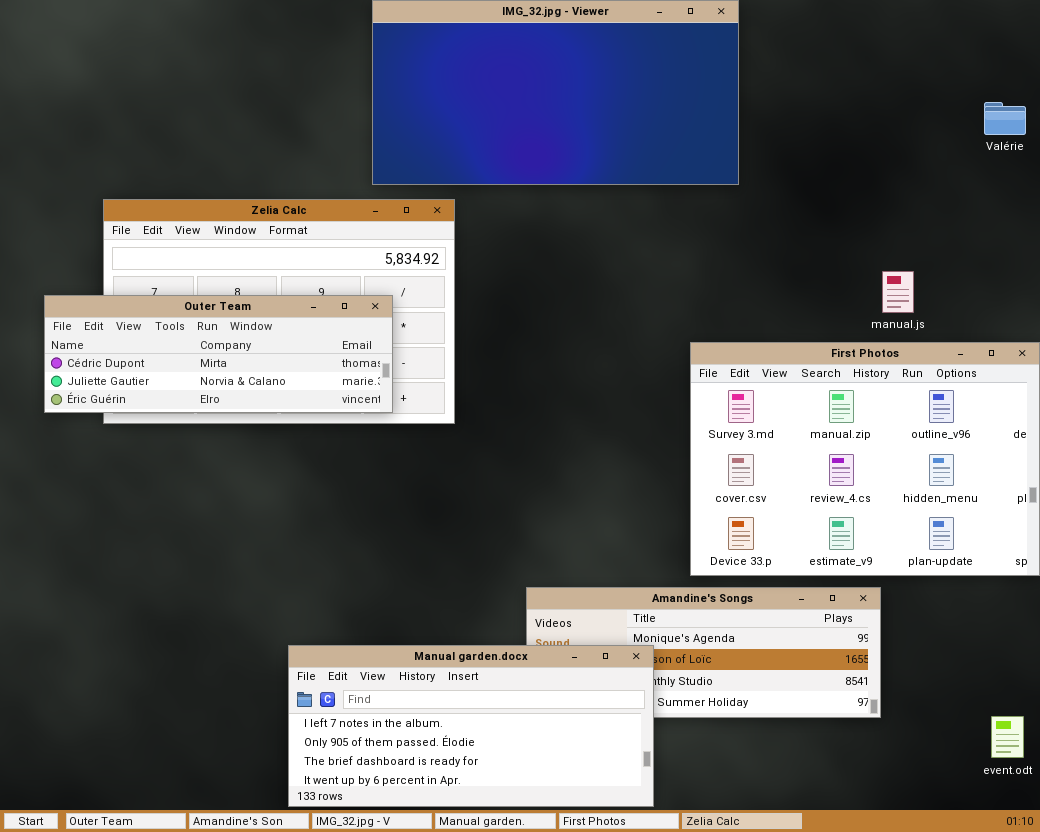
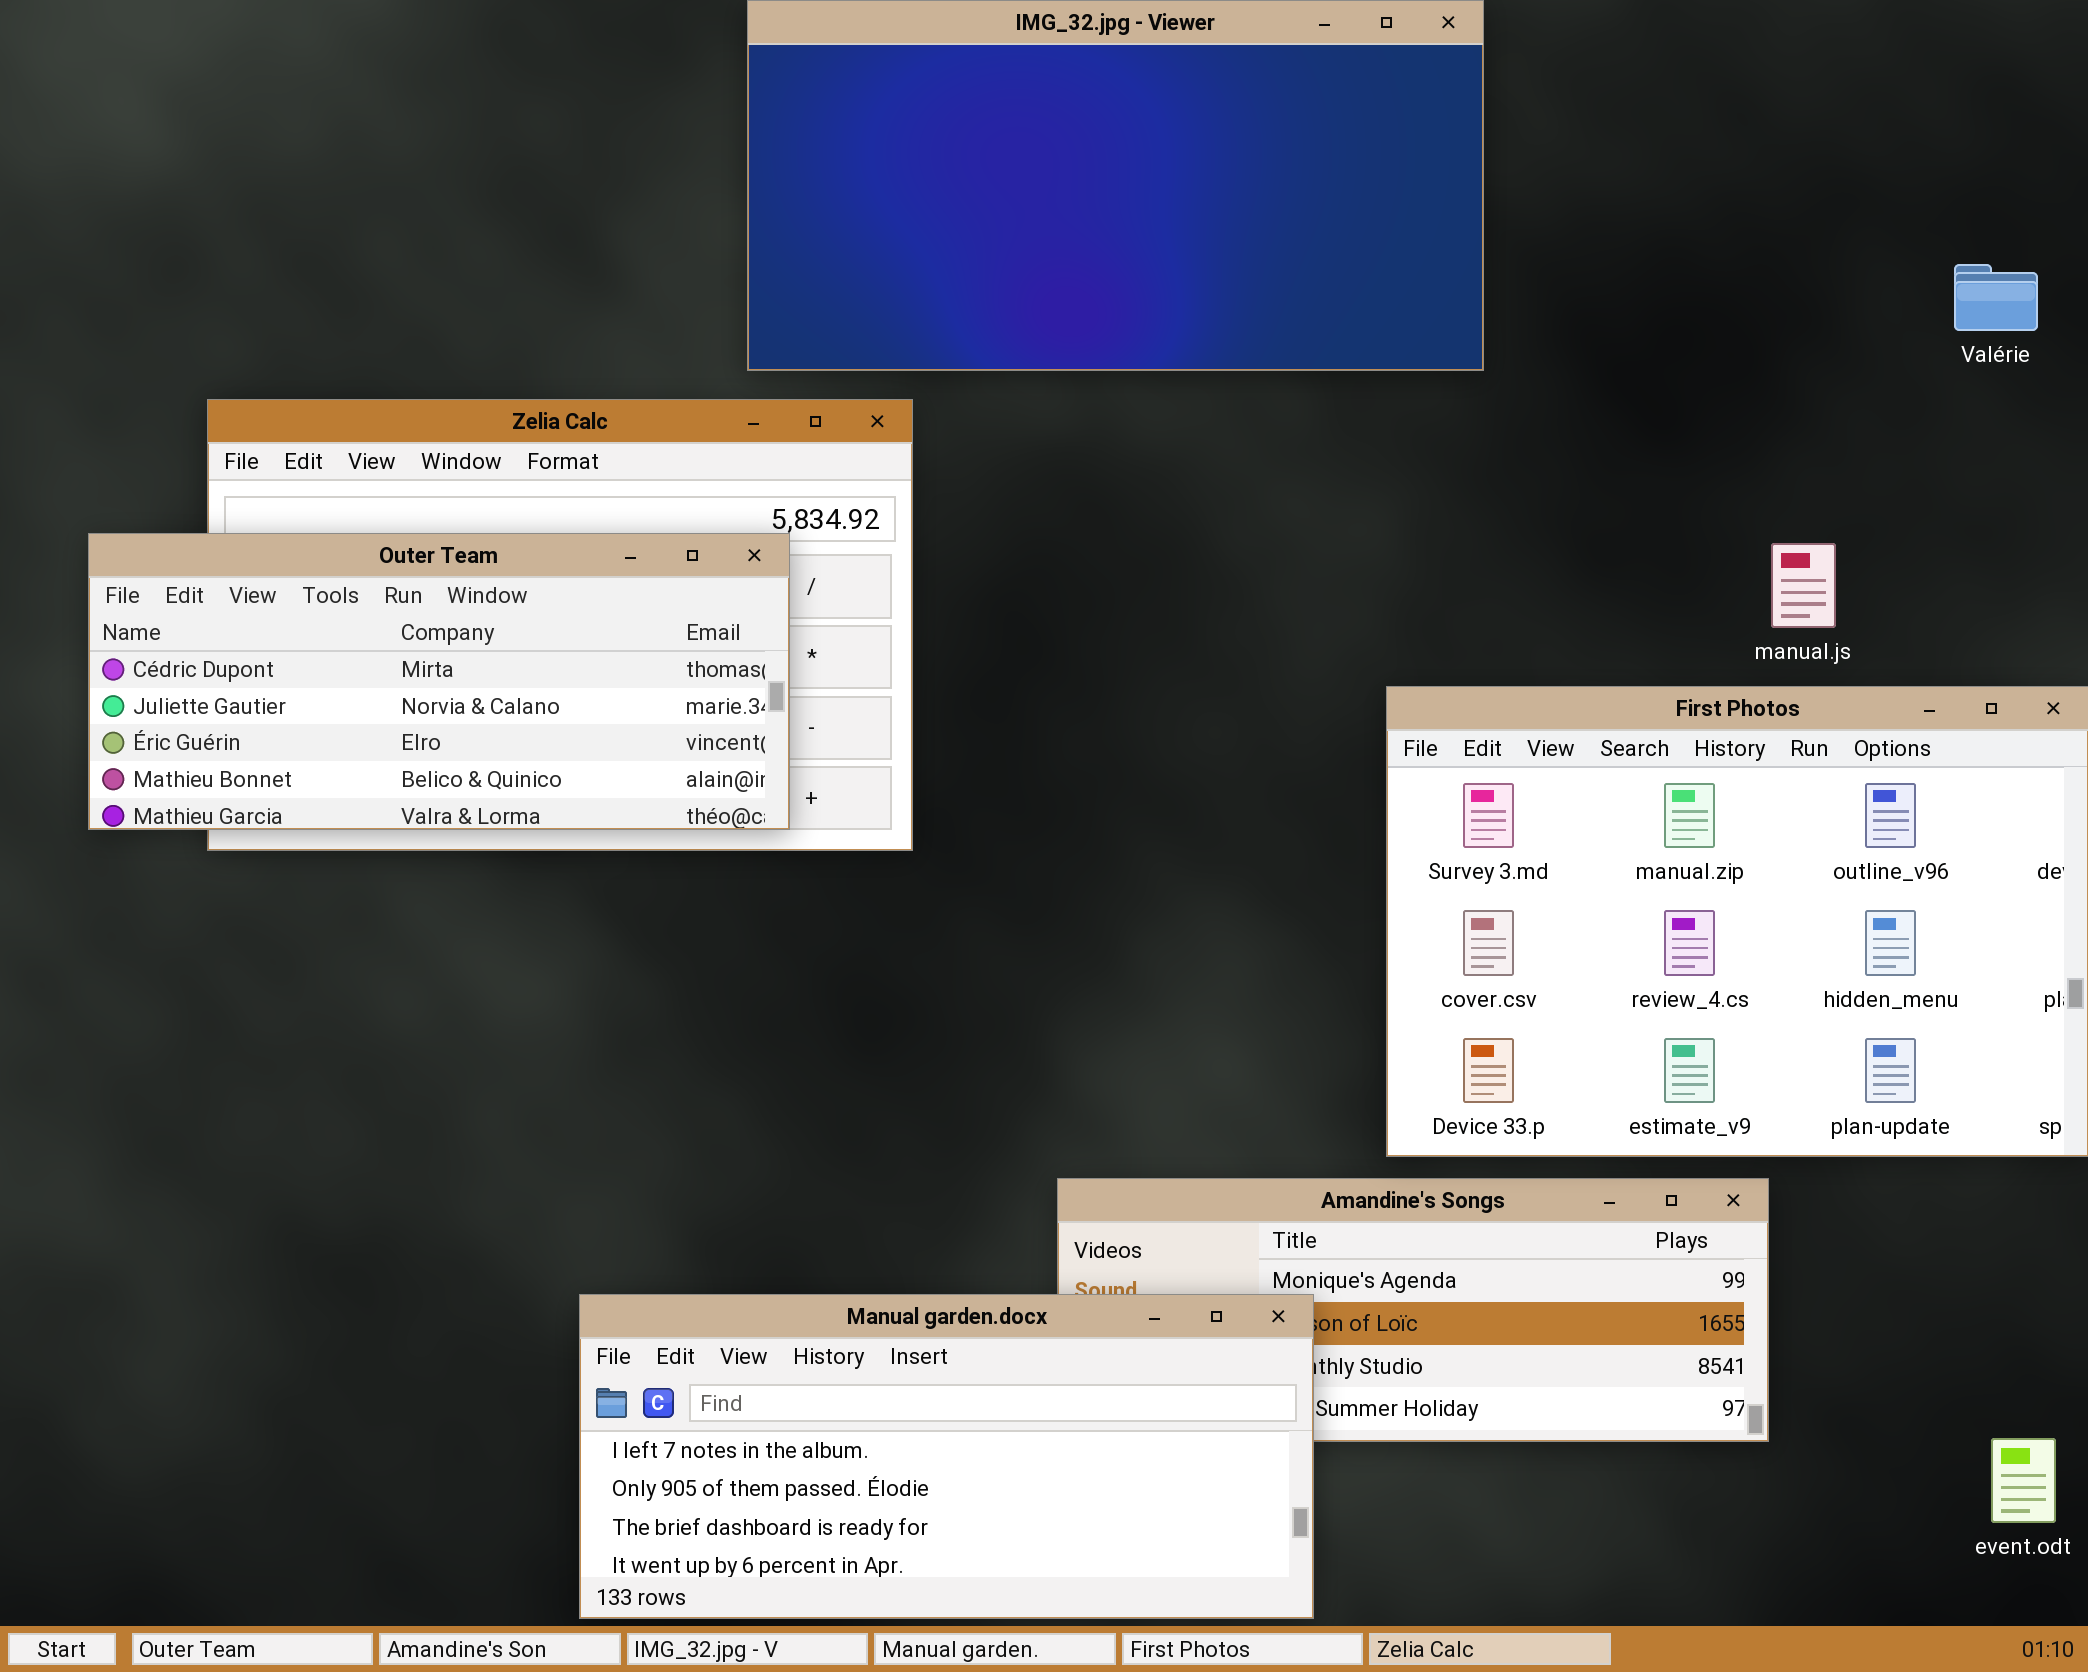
Valérie: [984,102,1026,135] -> [1954,264,2038,331], moved
Outer Team: [44,295,393,413] -> [88,533,790,830], resized

